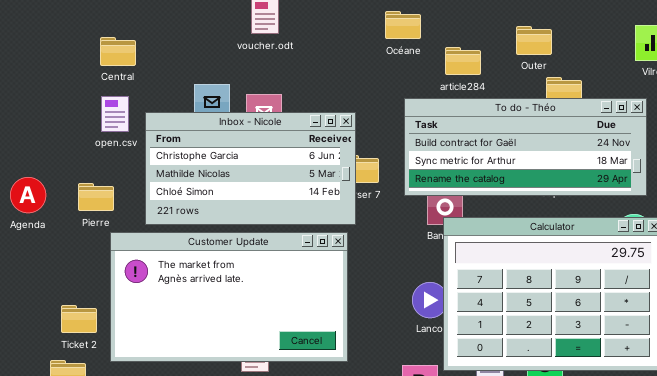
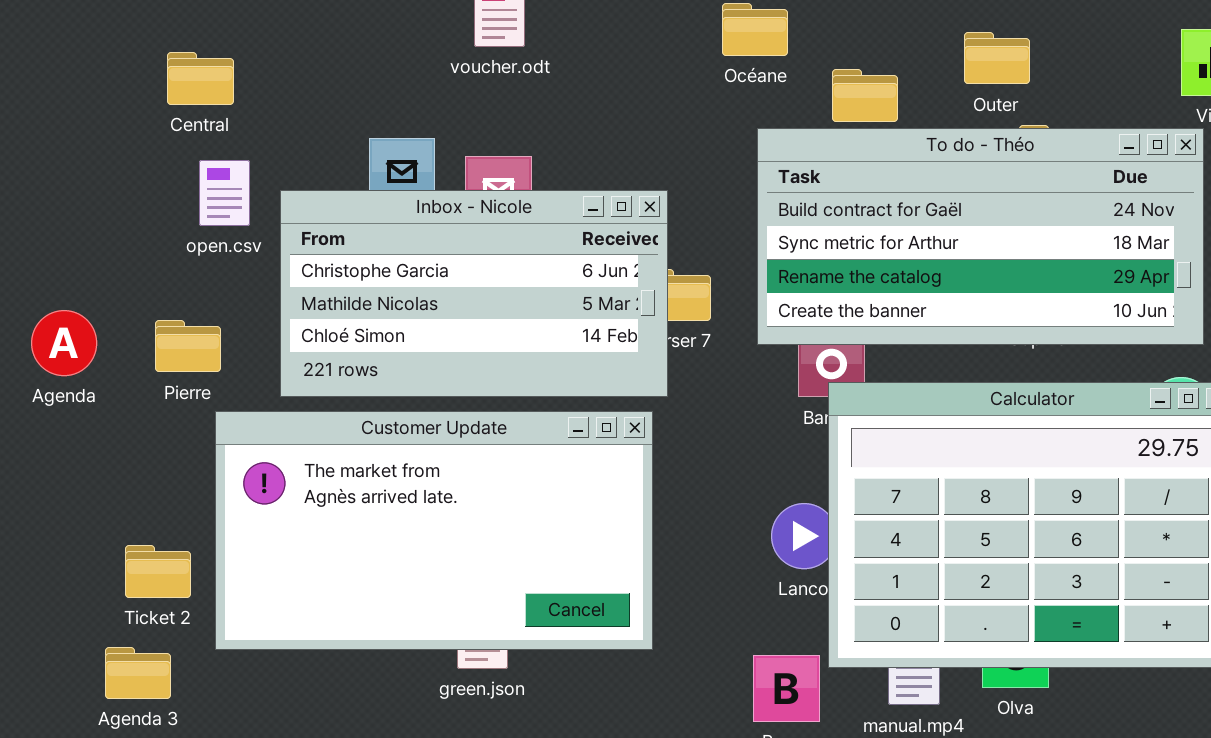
Central: [100,37,136,66] -> [167,52,234,105], moved
To do - Théo: [404,98,647,196] -> [757,128,1204,345], resized

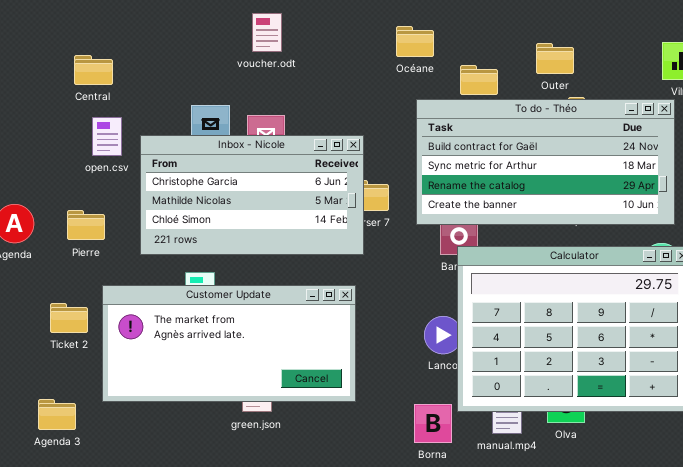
Customer Update: [215,411,653,650] -> [102,285,356,402], resized
Ticket 2: [125,545,191,598] -> [50,303,88,333], moved

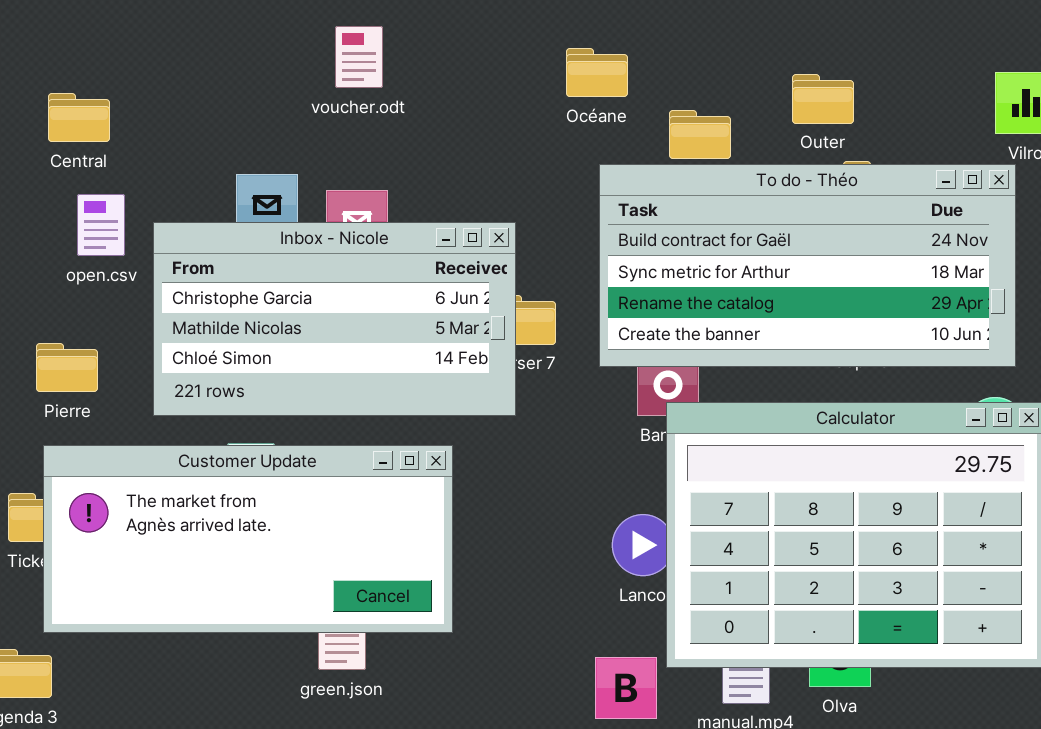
Customer Update: [102,285,356,402] -> [43,445,453,633], moved

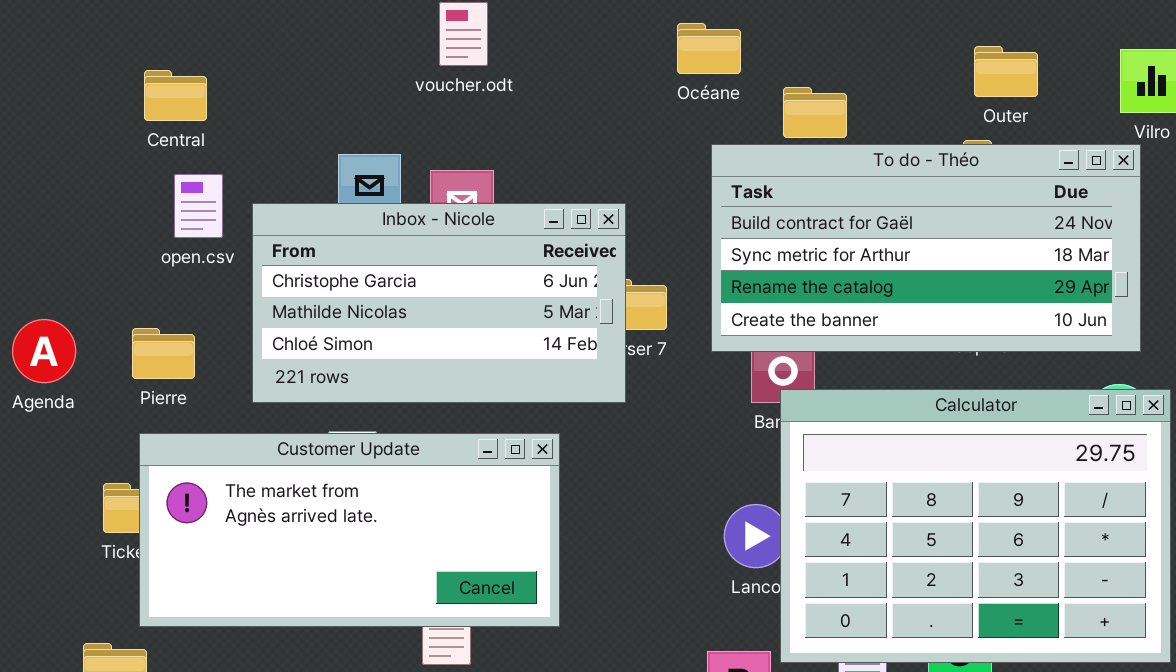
Outer: [792,74,854,124] -> [974,46,1038,97], moved

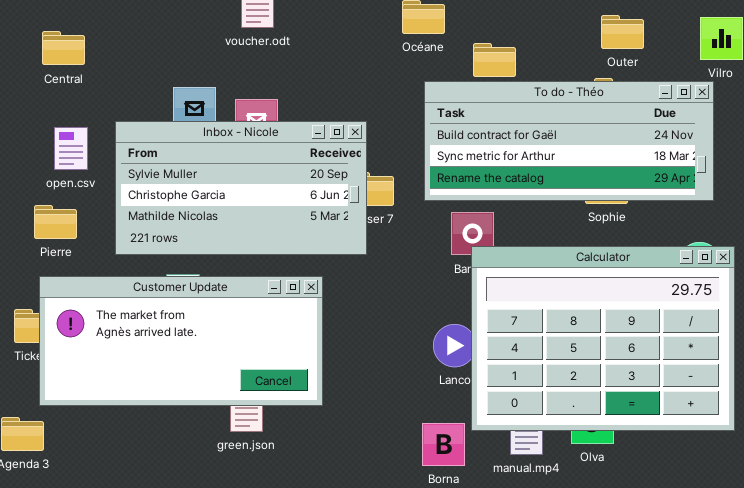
To do - Théo: [711,144,1141,352] -> [424,81,714,201], resized
open.csv: [174,174,223,238] -> [54,127,88,170], moved
Inbox - Nicole: [252,203,626,403] -> [115,121,367,255], scrolled up 1 row

